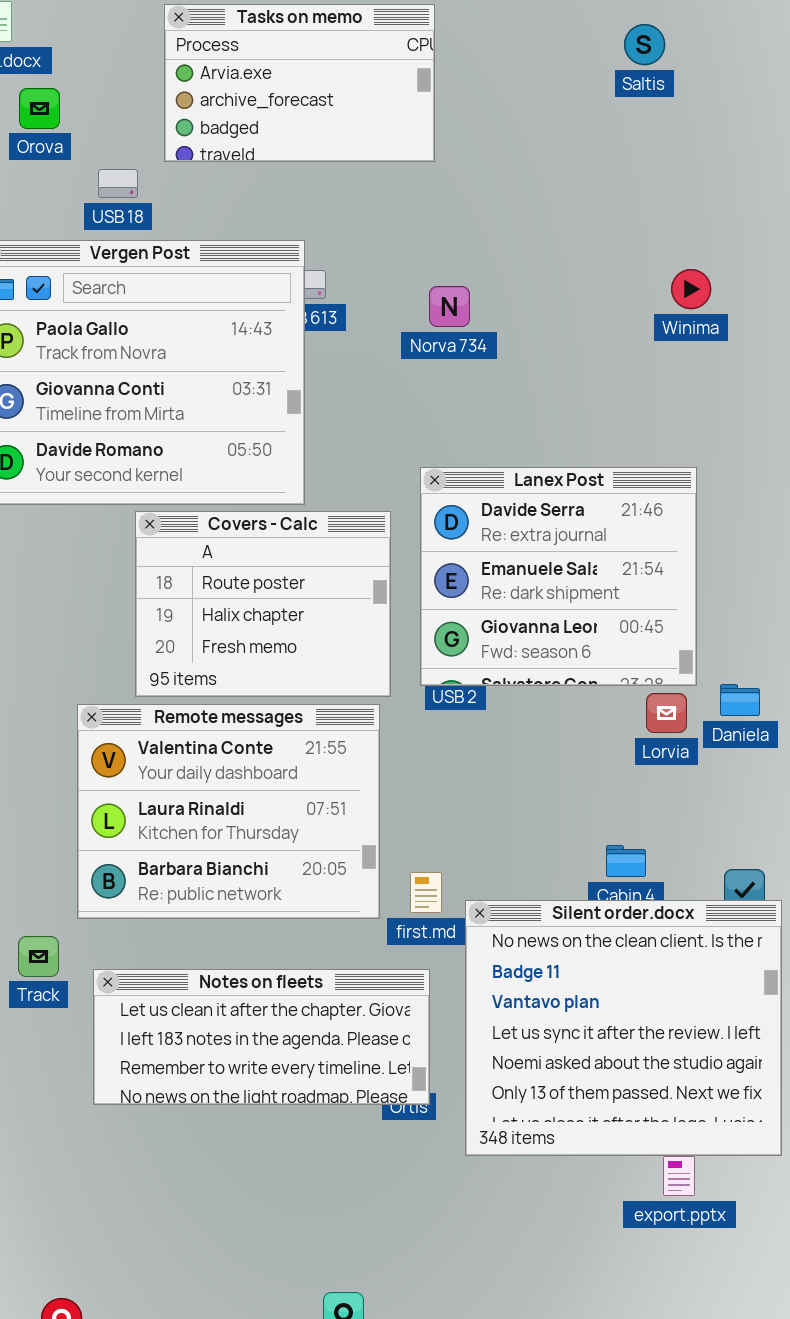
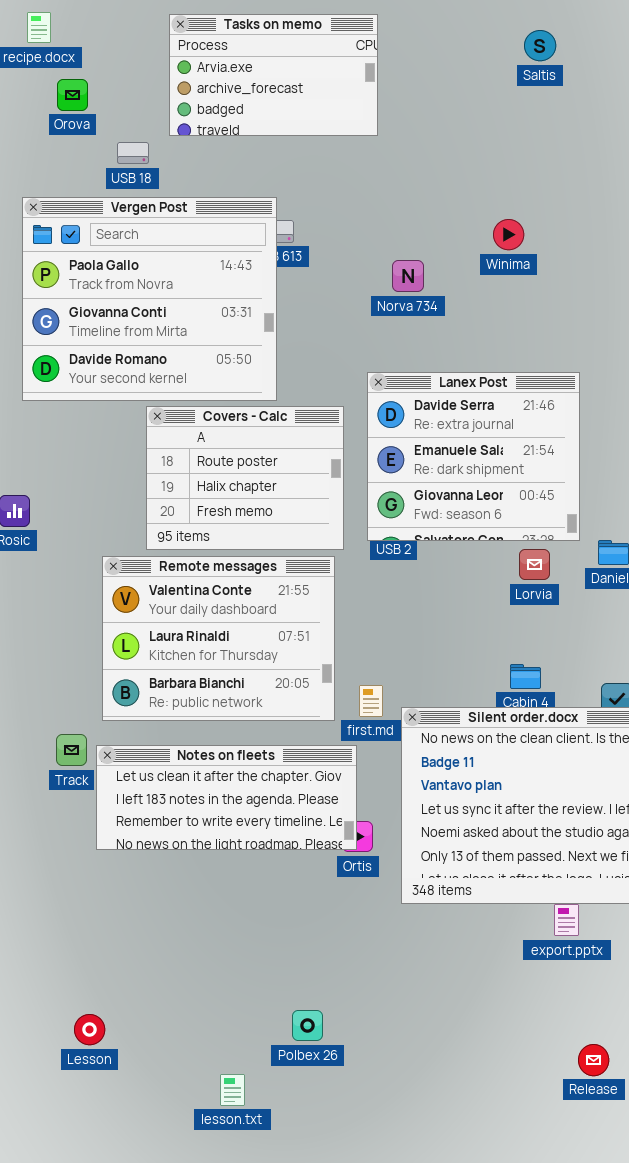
Winima: [671,269,711,309] -> [493,219,524,250], moved
Norva 734: [429,286,470,327] -> [392,260,424,292], moved
Lorvia: [646,693,687,733] -> [519,549,550,580], moved
Notes on fleets: [93,969,430,1105] -> [96,745,357,850], moved

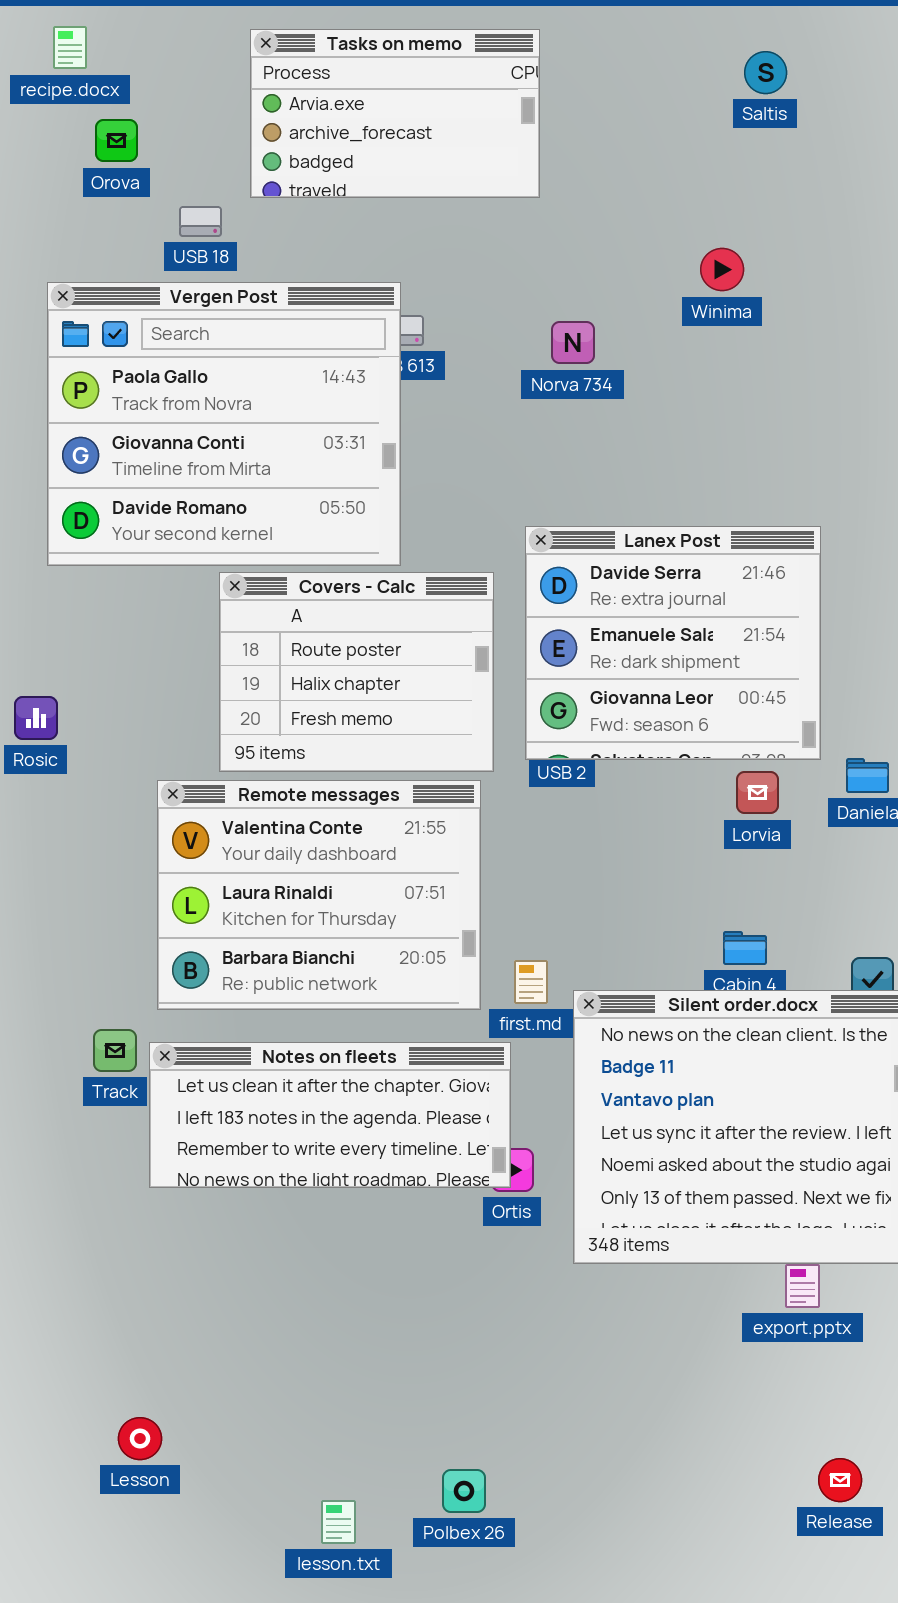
Winima: [493,219,524,250] -> [700,248,744,291], moved
Norva 734: [392,260,424,292] -> [551,321,595,364], moved
Polbex 26: [292,1010,323,1041] -> [442,1469,486,1513], moved

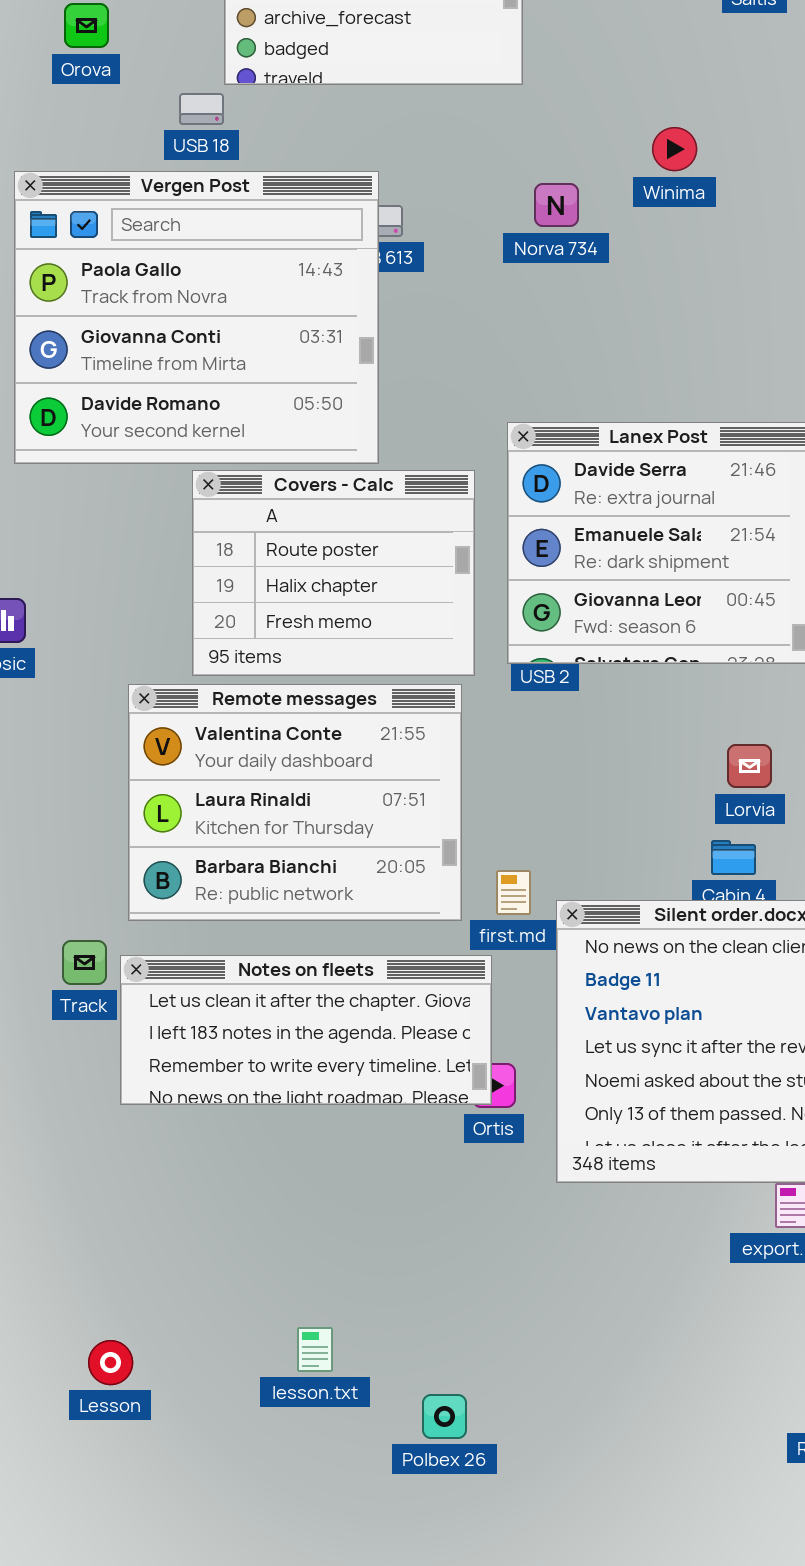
USB 18: [179,206,222,237] -> [179,93,224,125], moved
Winima: [700,248,744,291] -> [652,127,697,171], moved
Norva 734: [551,321,595,364] -> [534,183,579,227], moved
Lorvia: [736,771,779,814] -> [727,744,772,788], moved
lesson.txt: [321,1500,356,1544] -> [297,1327,333,1372], moved

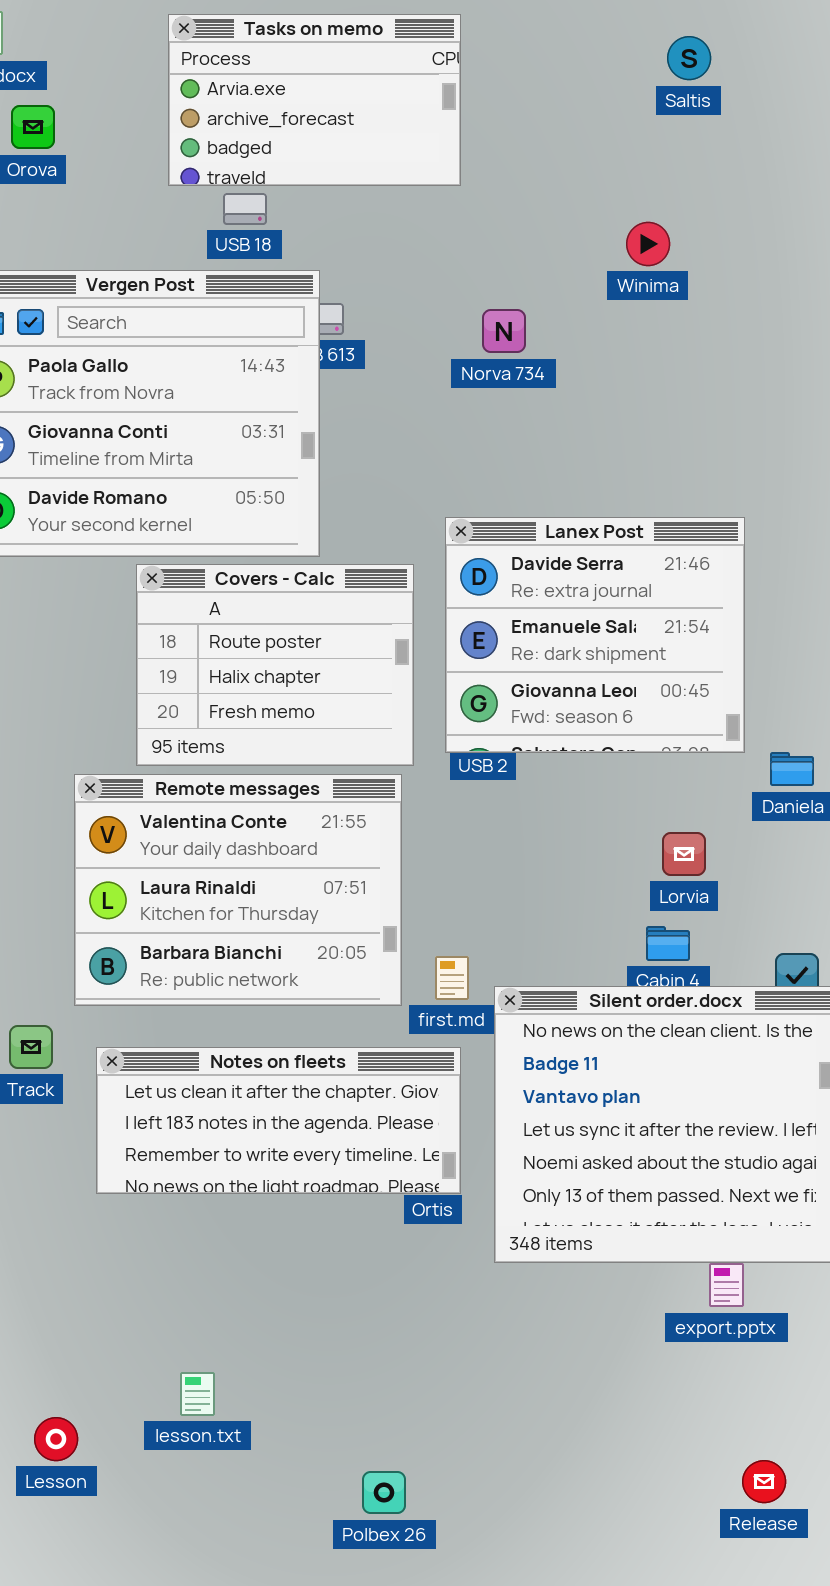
USB 18: [179,93,224,125] -> [223,193,267,225], moved
Winima: [652,127,697,171] -> [626,222,670,266], moved
Norva 734: [534,183,579,227] -> [482,309,526,353], moved
Notes on fleets: [120,955,492,1105] -> [96,1047,461,1194], moved
lesson.txt: [297,1327,333,1372] -> [180,1372,215,1416], moved

